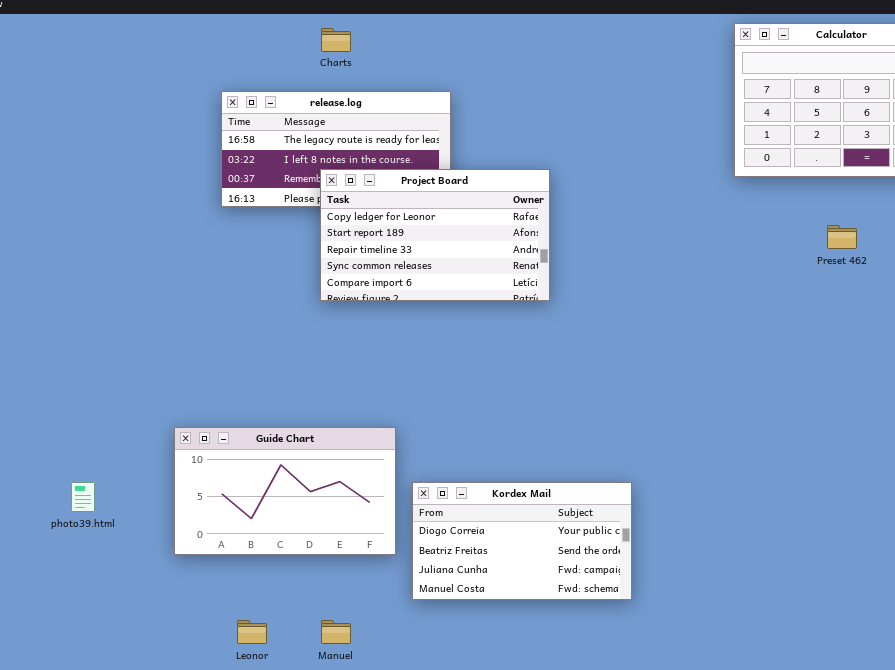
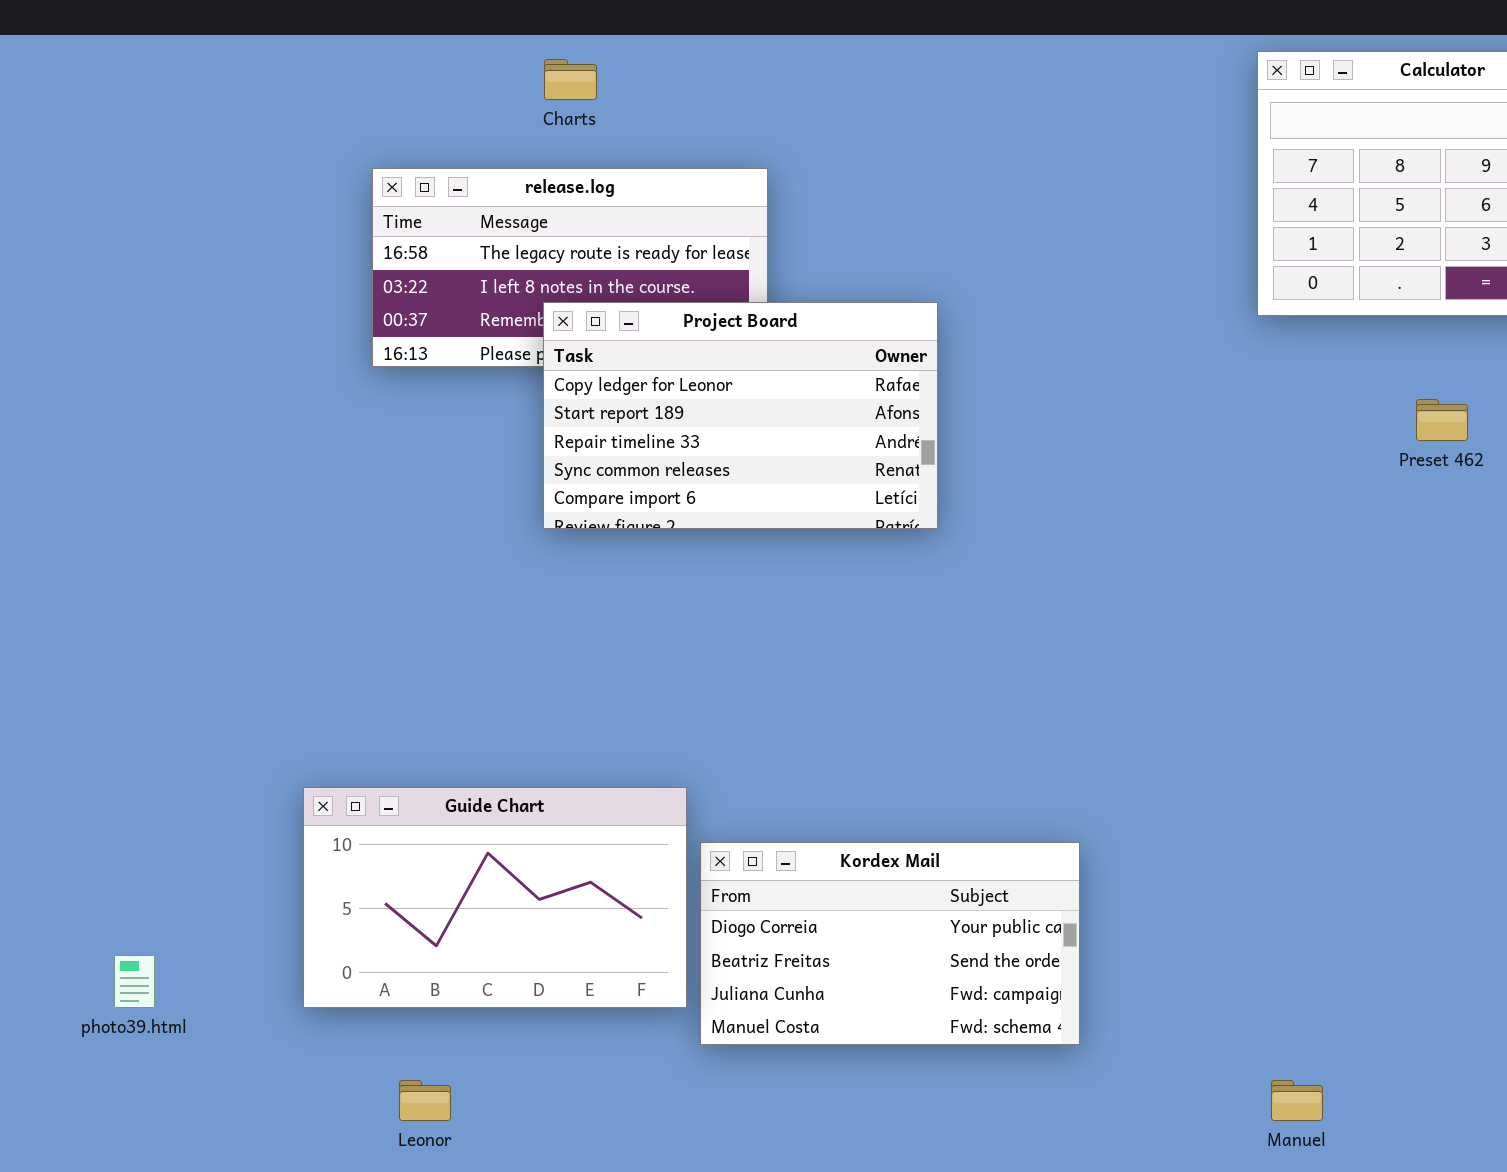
Guide Chart: [174,427,396,555] -> [303,787,687,1008], moved
photo39.html: [71,482,95,512] -> [114,955,155,1008], moved
Manuel: [321,620,351,644] -> [1271,1080,1323,1121], moved

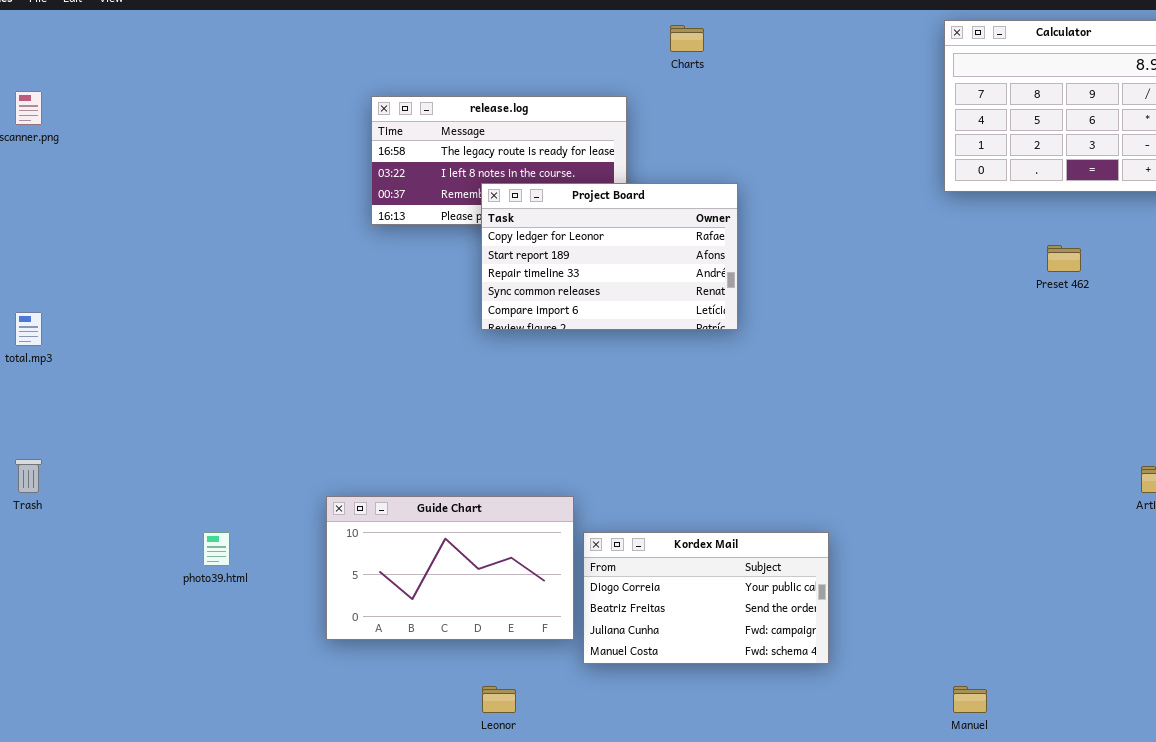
Charts: [544,59,597,100] -> [670,25,704,52], moved
photo39.html: [114,955,155,1008] -> [203,532,230,566], moved
Leonor: [399,1080,451,1121] -> [482,686,516,713], moved

